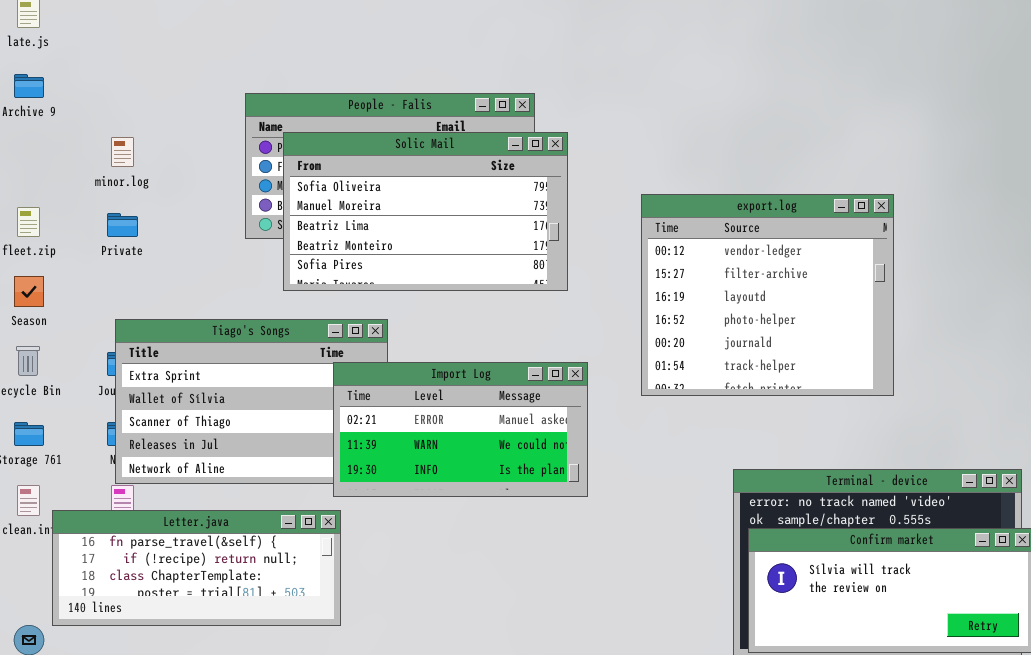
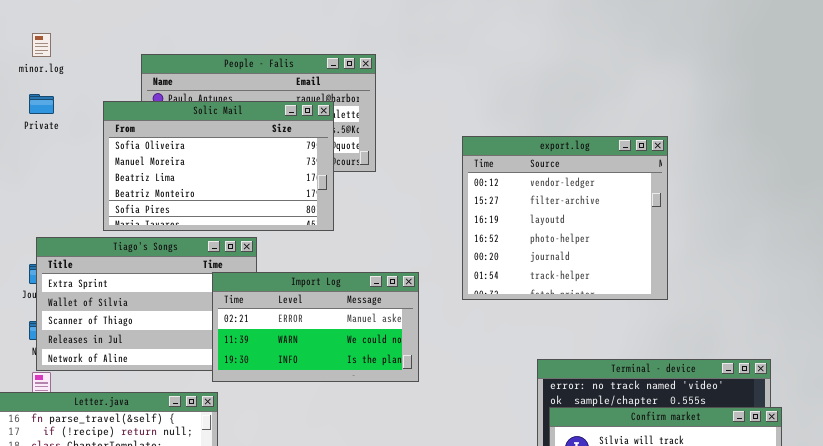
Solic Mail: [283,132,568,291] -> [103,101,334,231], moved
minor.log: [111,137,134,167] -> [32,33,51,57], moved
Private: [107,213,138,237] -> [29,94,54,114], moved

